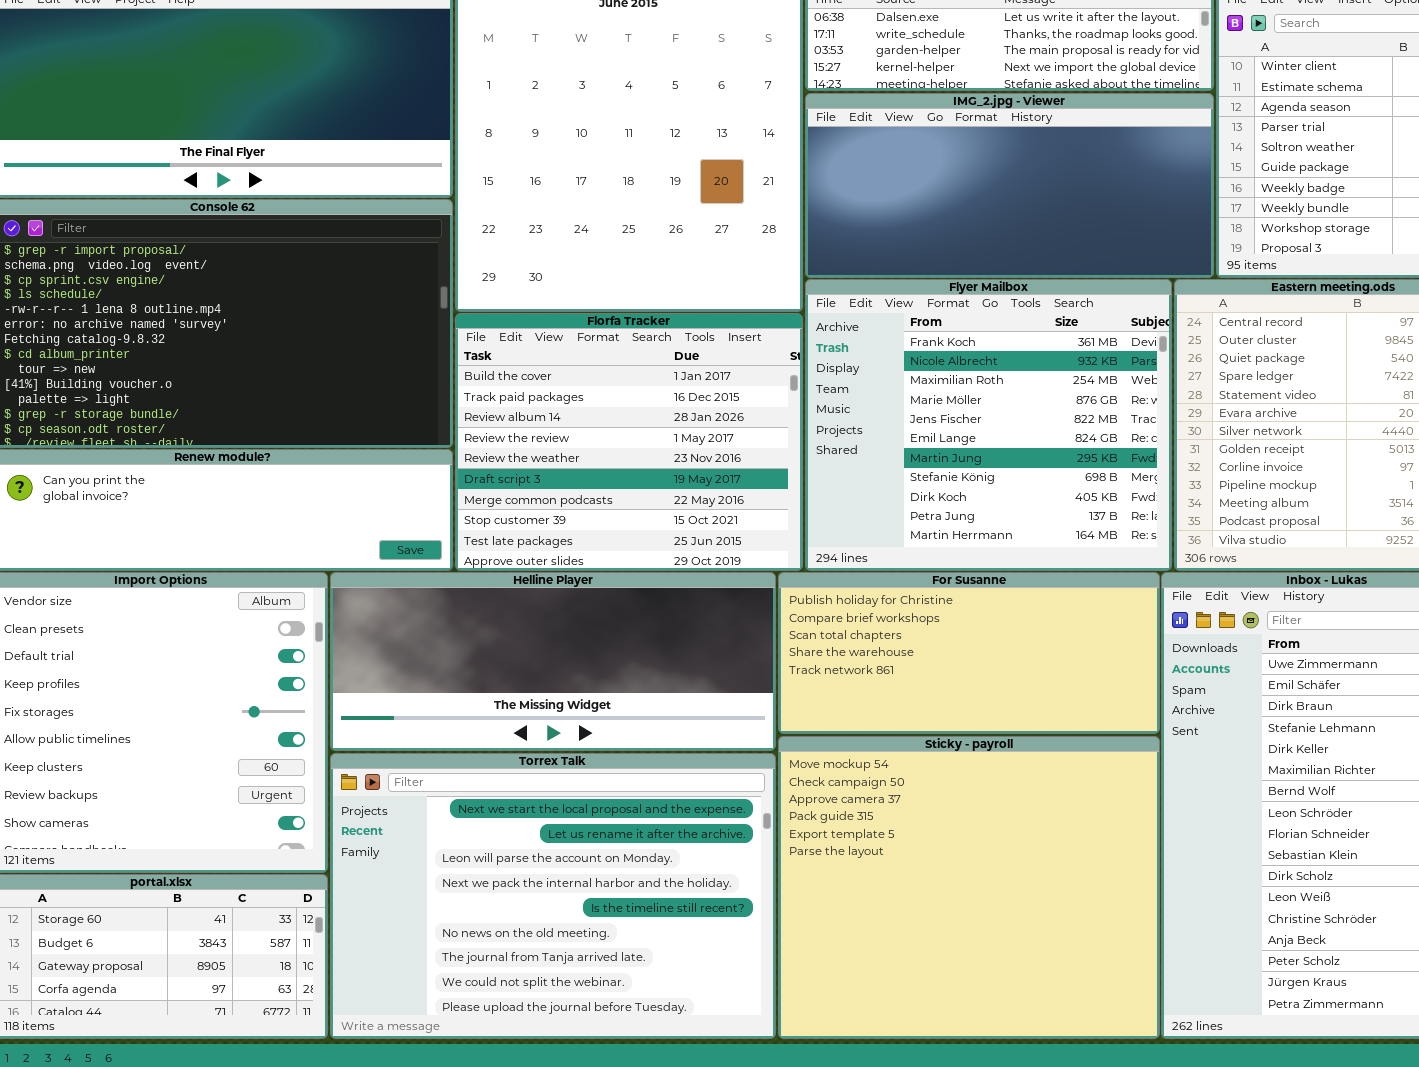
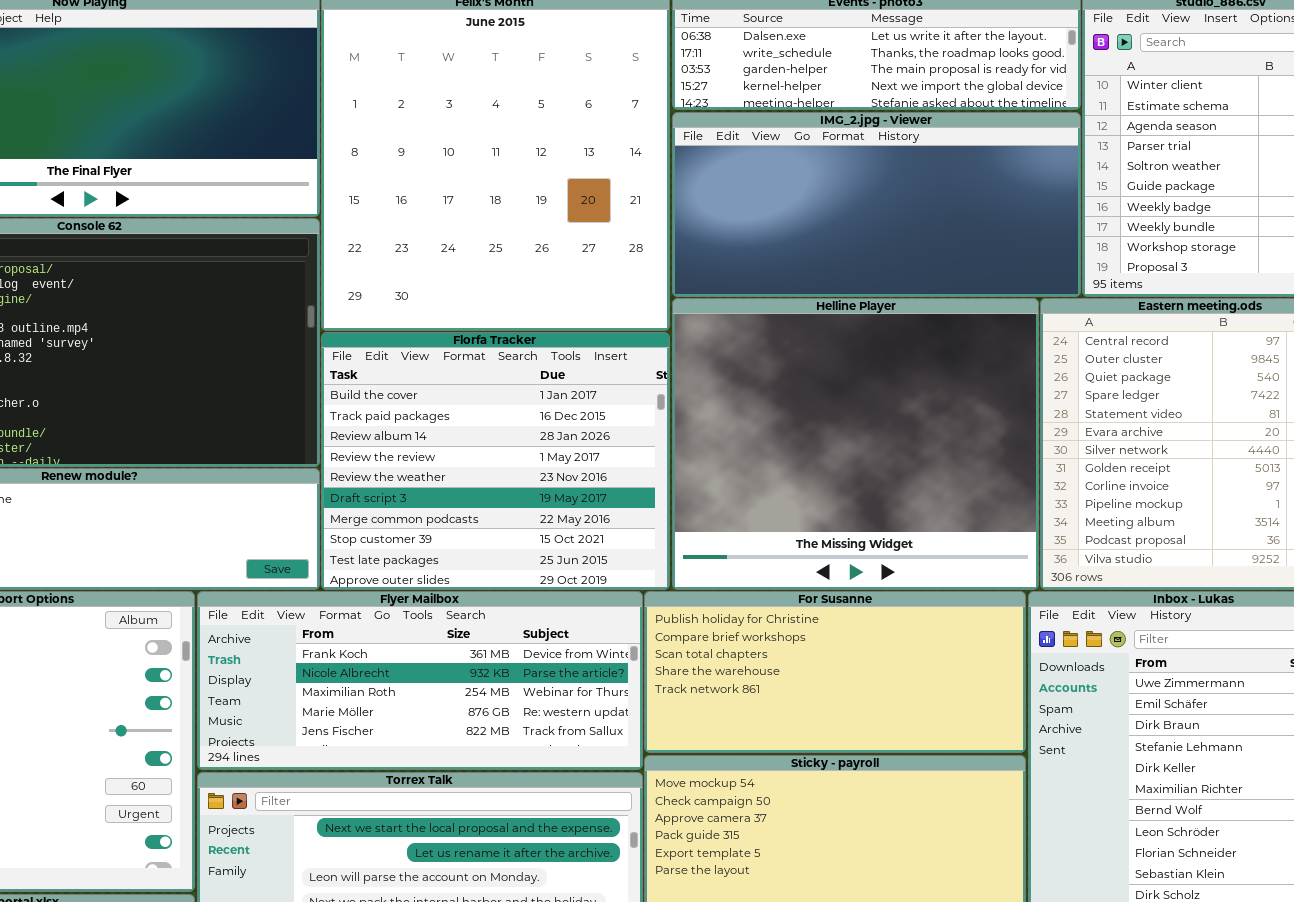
Flyer Mailbox: [805,279,1172,571] -> [197,591,643,770], moved, resized
Helline Player: [330,572,776,751] -> [672,298,1039,590], moved, resized

